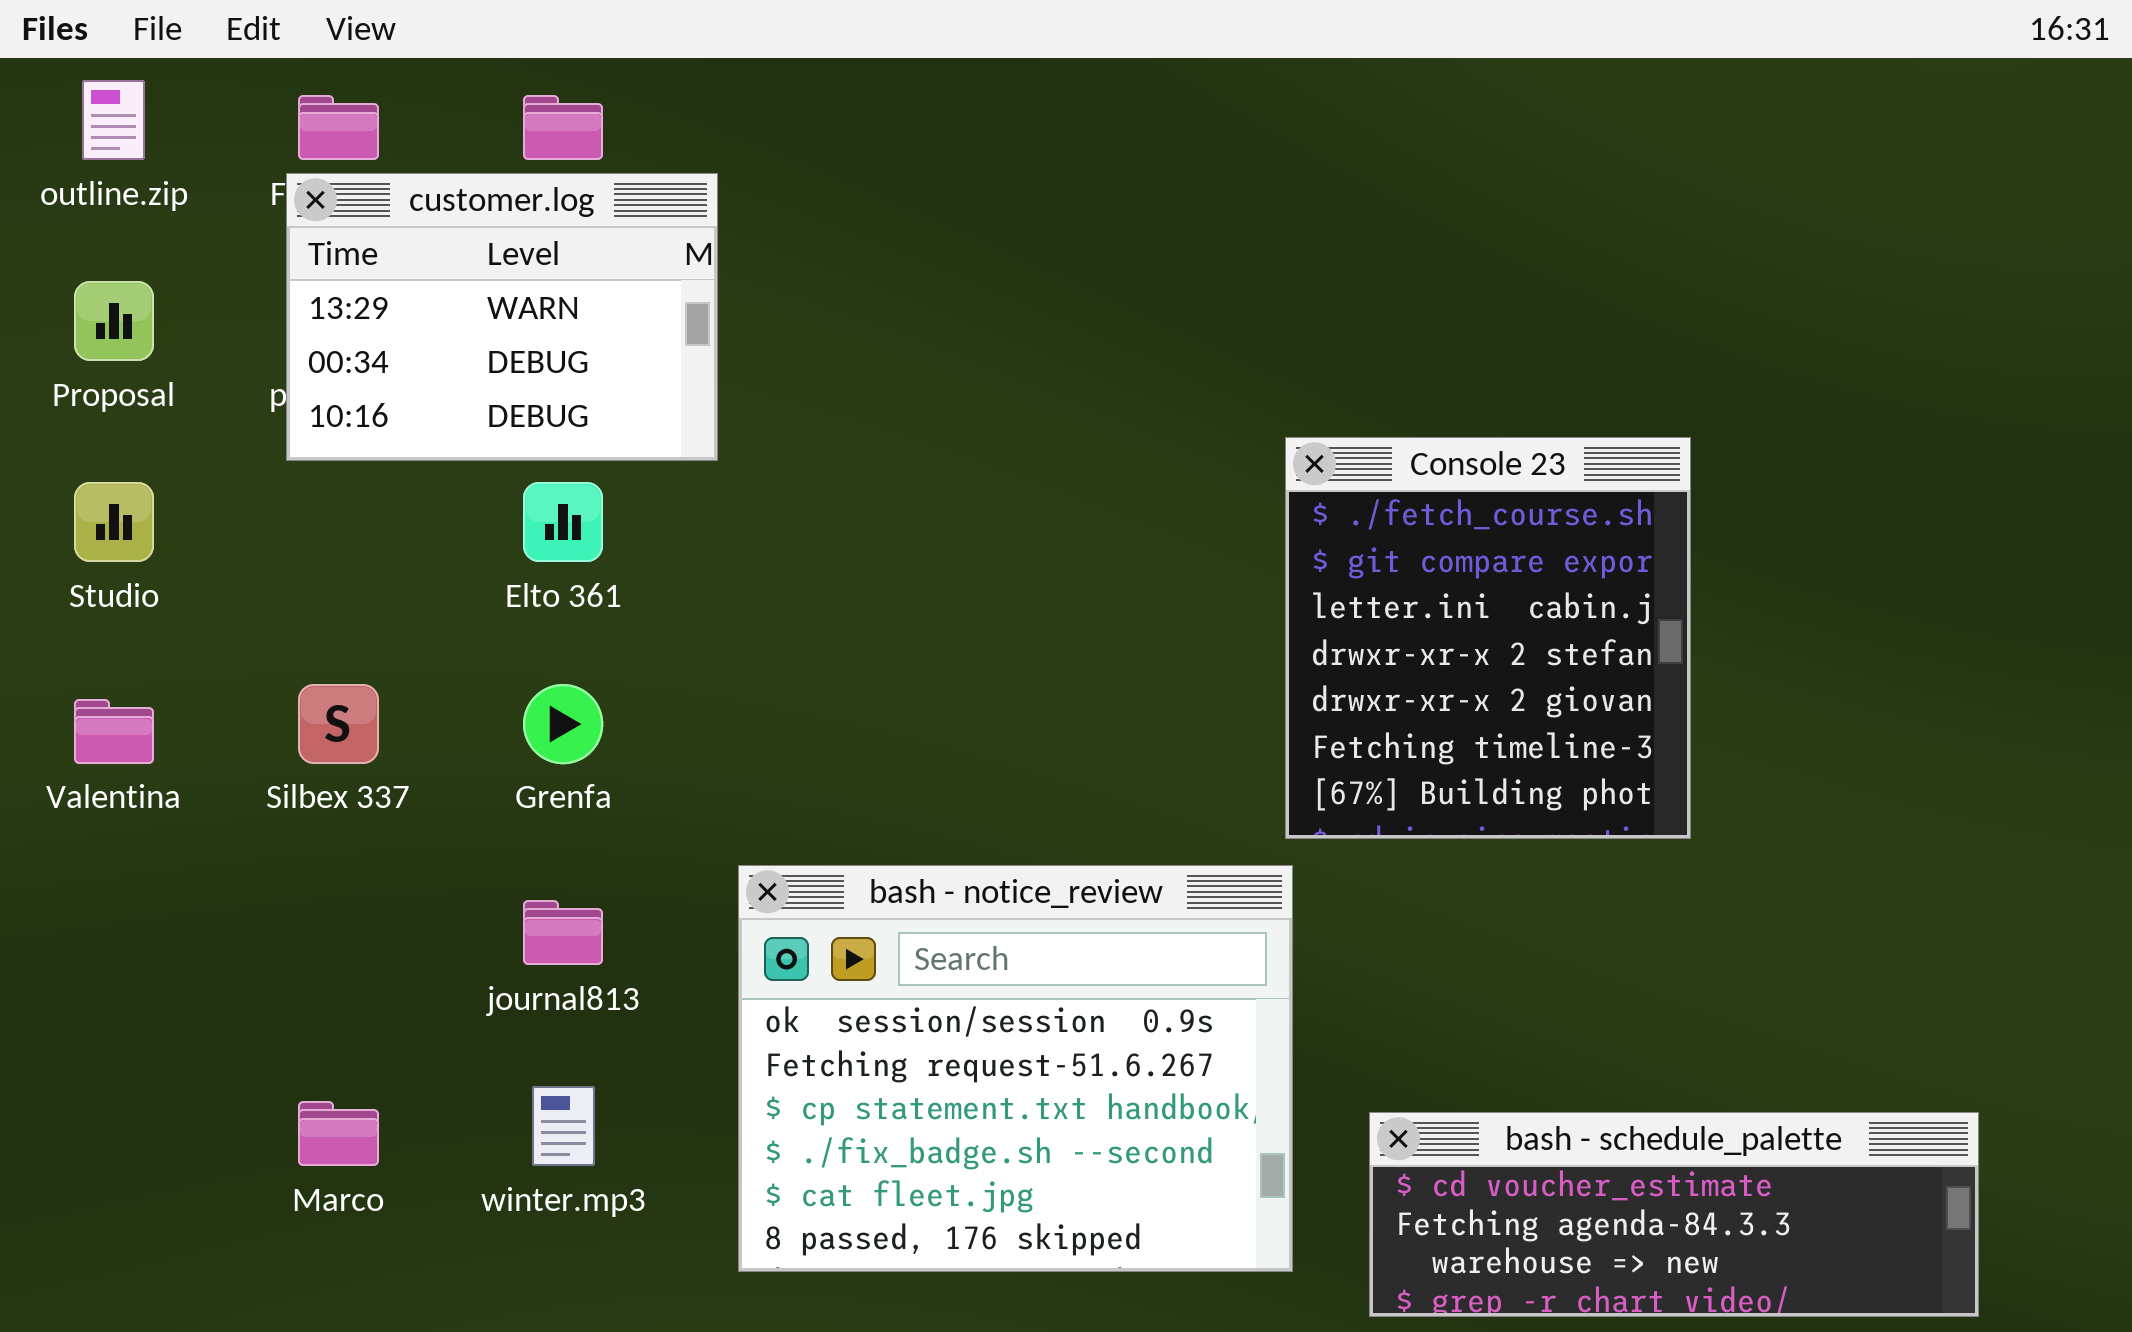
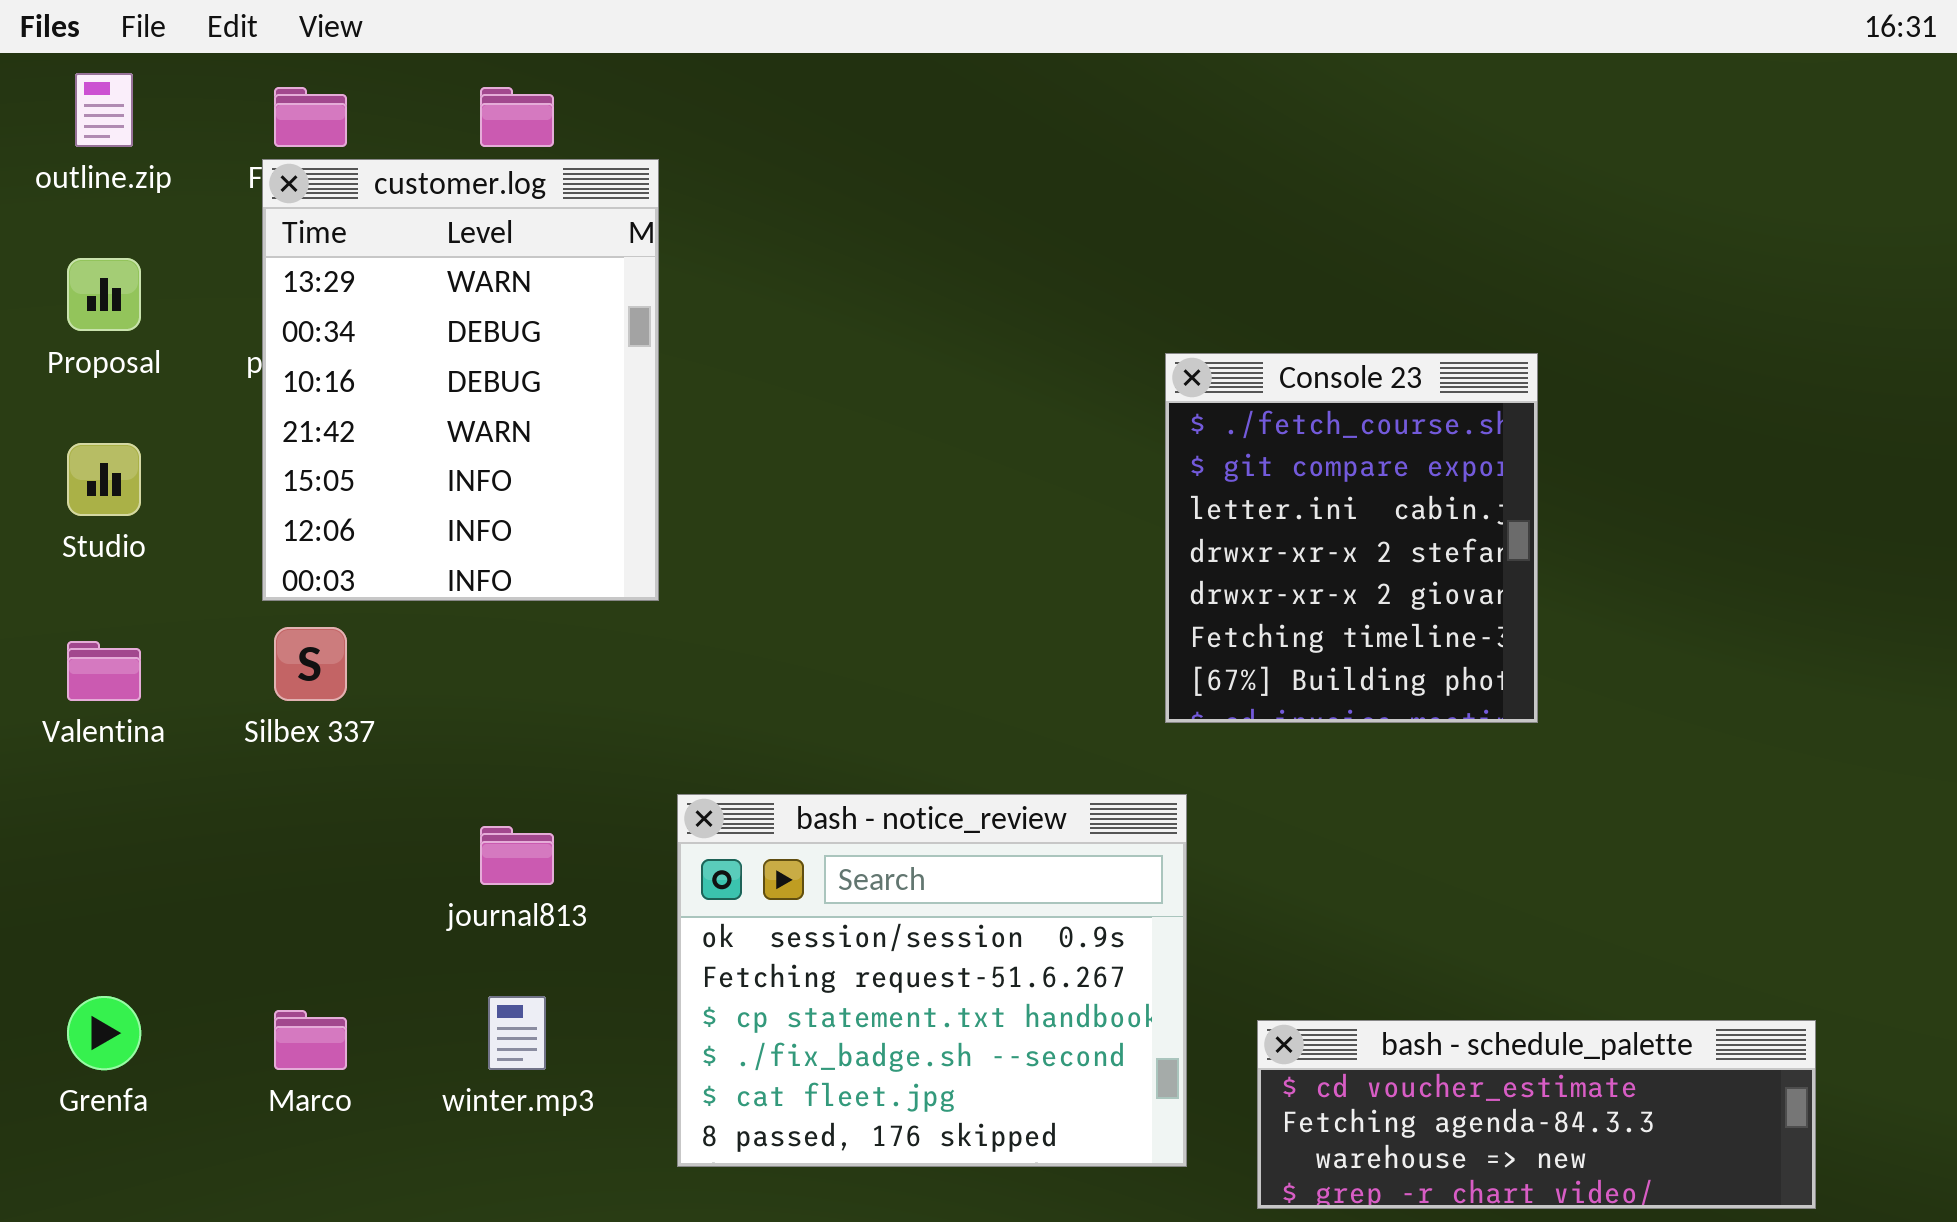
customer.log: [286,173,718,461] -> [262,159,659,601], resized
Console 23: [1285,437,1691,839] -> [1165,353,1538,723], moved
Grenfa: [523,684,603,764] -> [67,996,141,1070], moved

